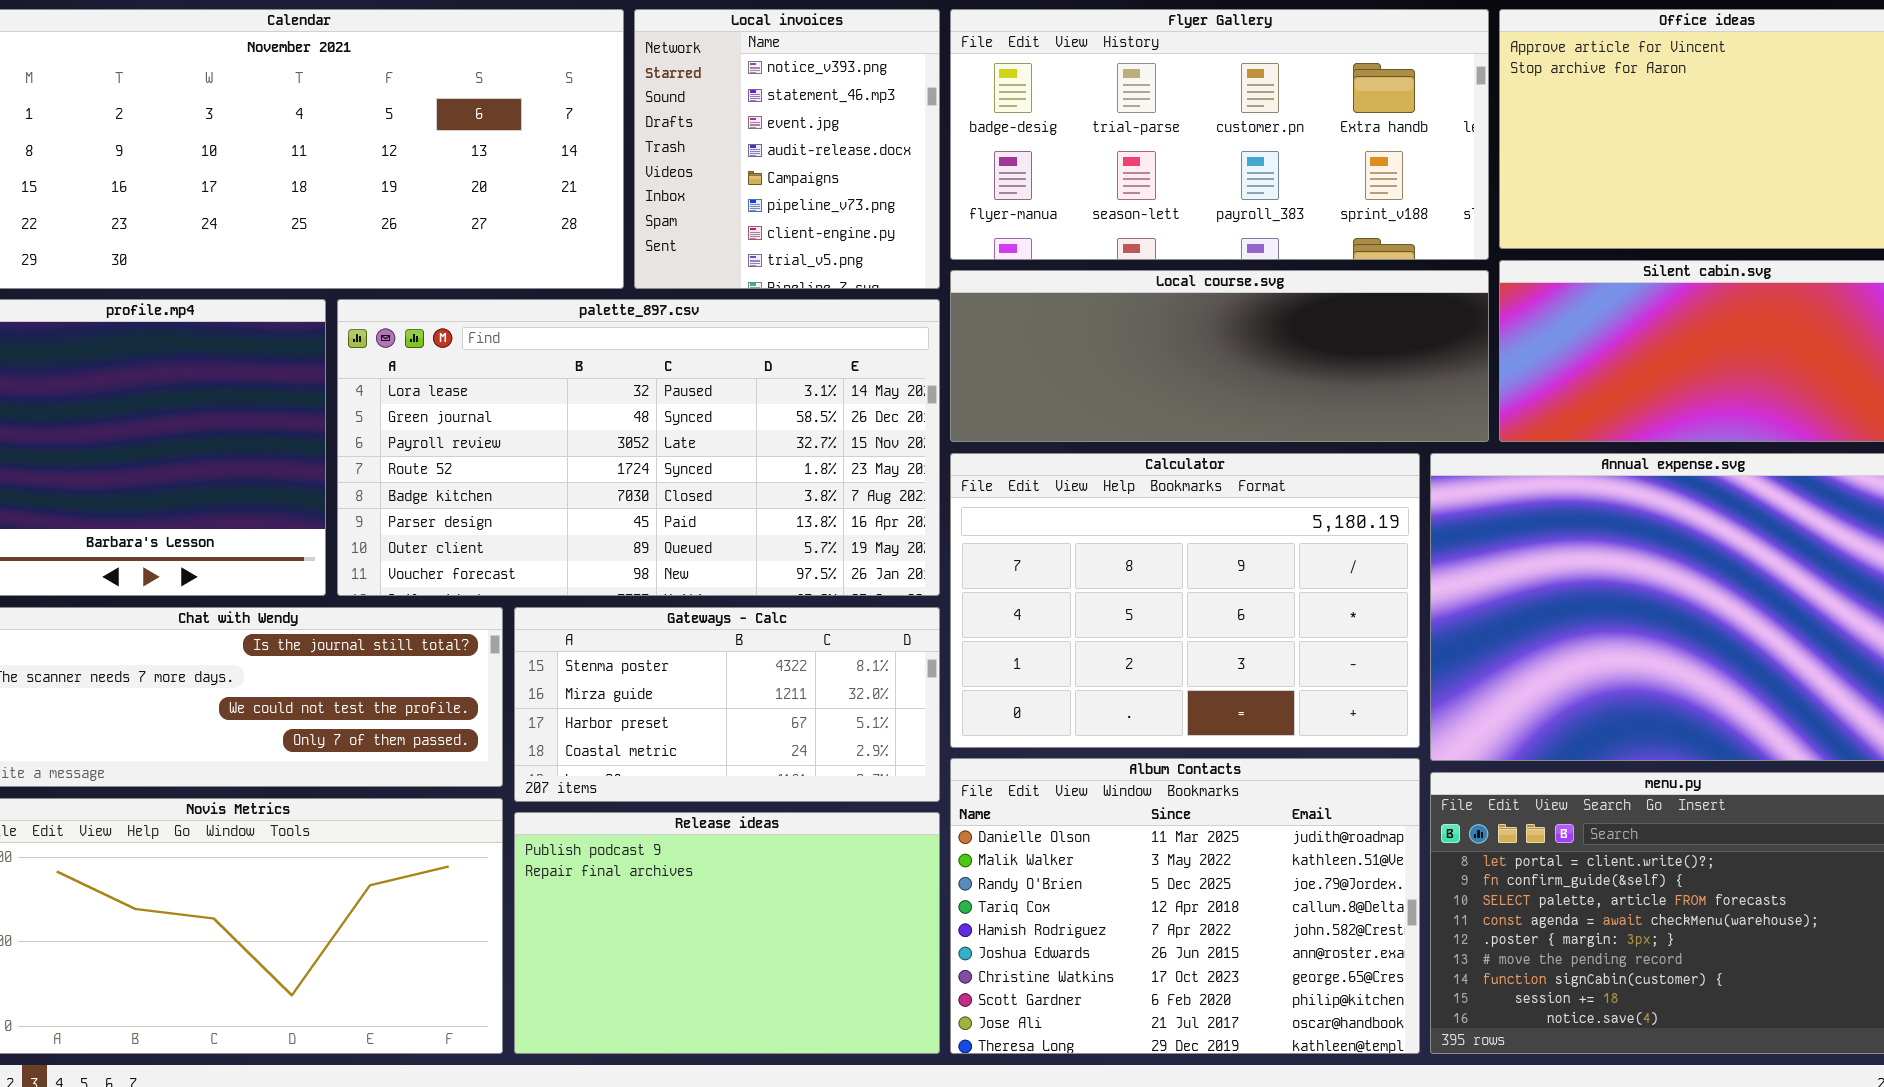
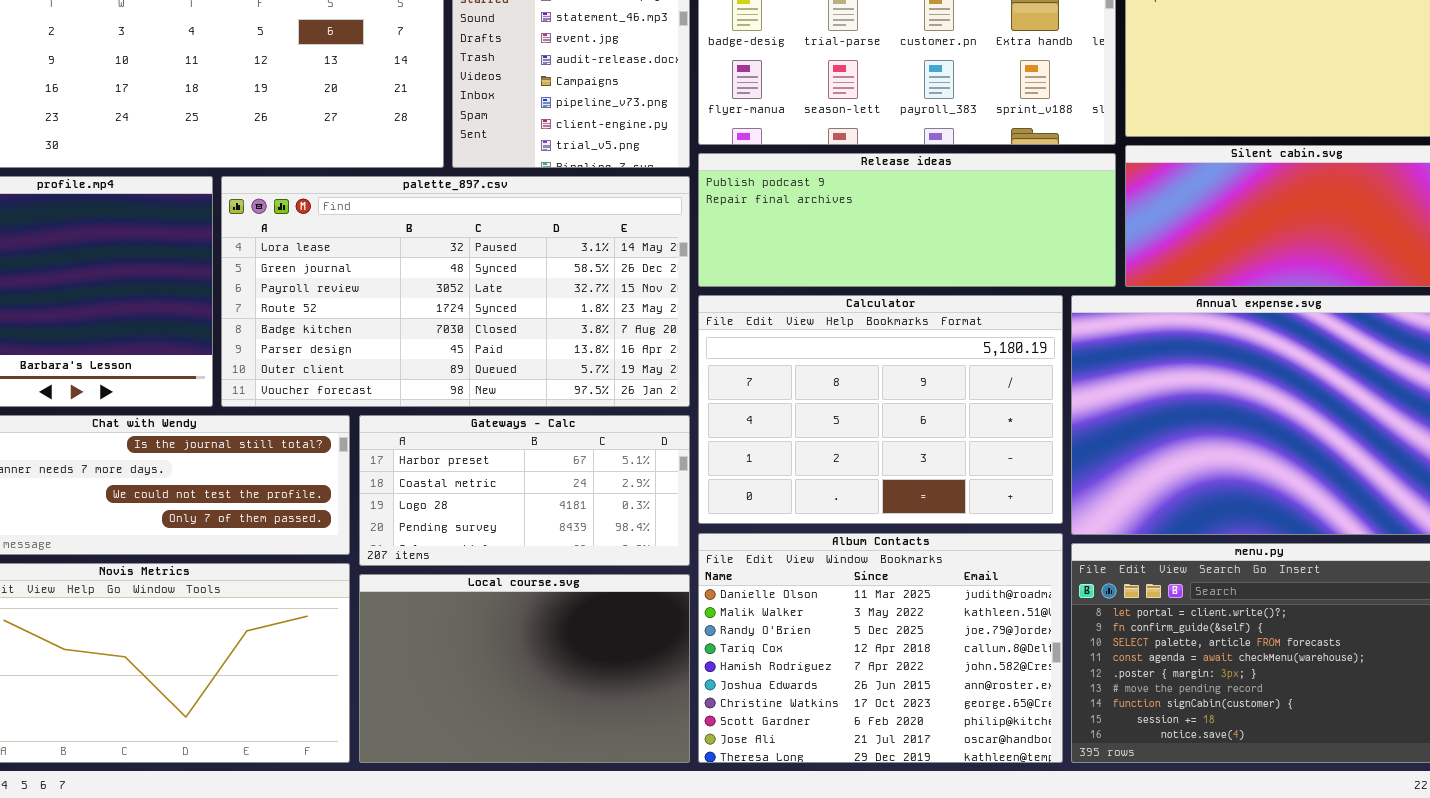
Local course.svg: [950,270,1489,442] -> [359,574,690,763], moved, resized
Gateways - Calc: [514,607,940,802] -> [359,415,690,566], scrolled down 2 rows
Release ideas: [514,812,940,1054] -> [698,153,1116,287], moved, resized

